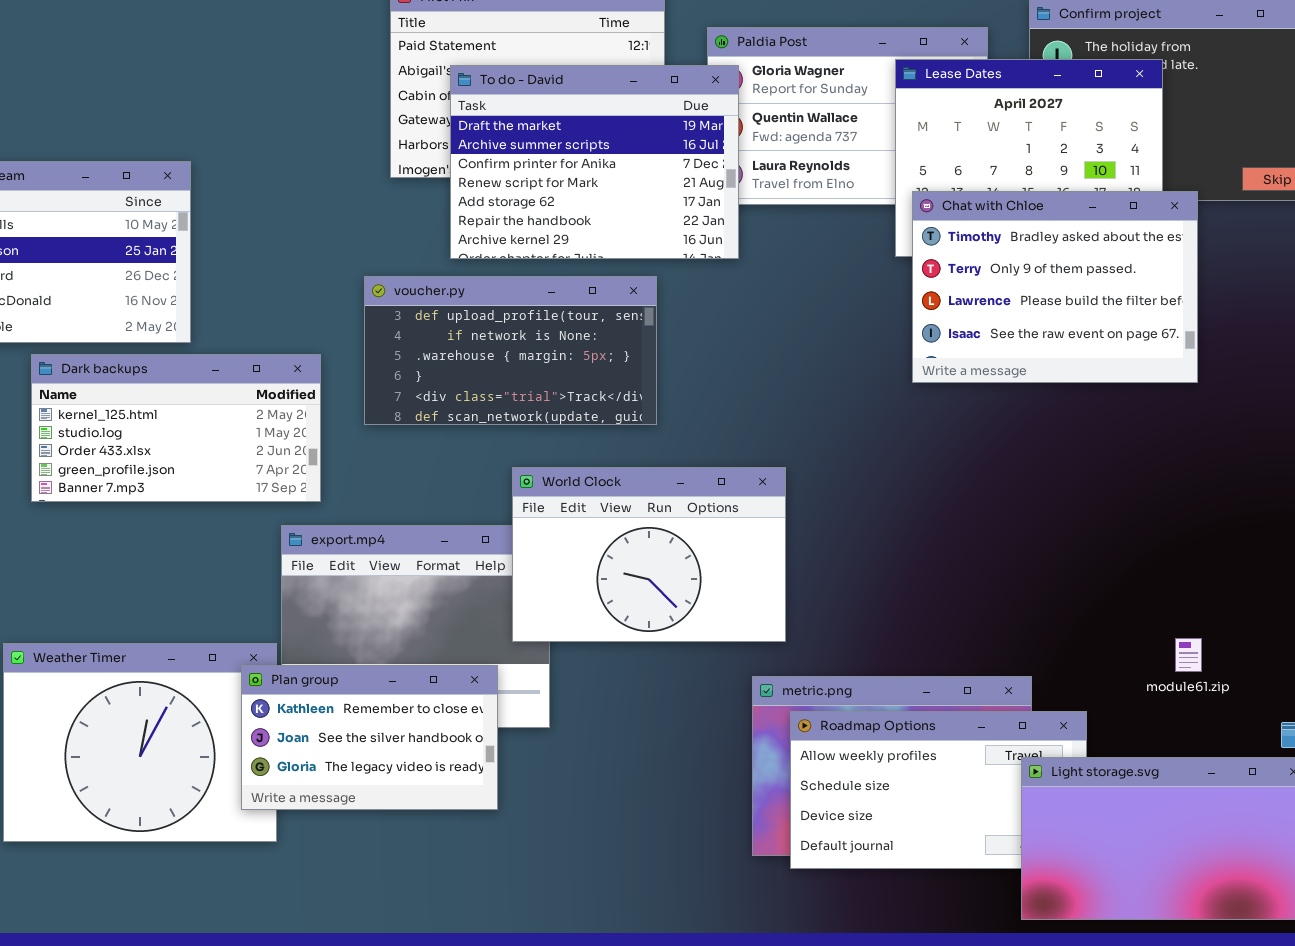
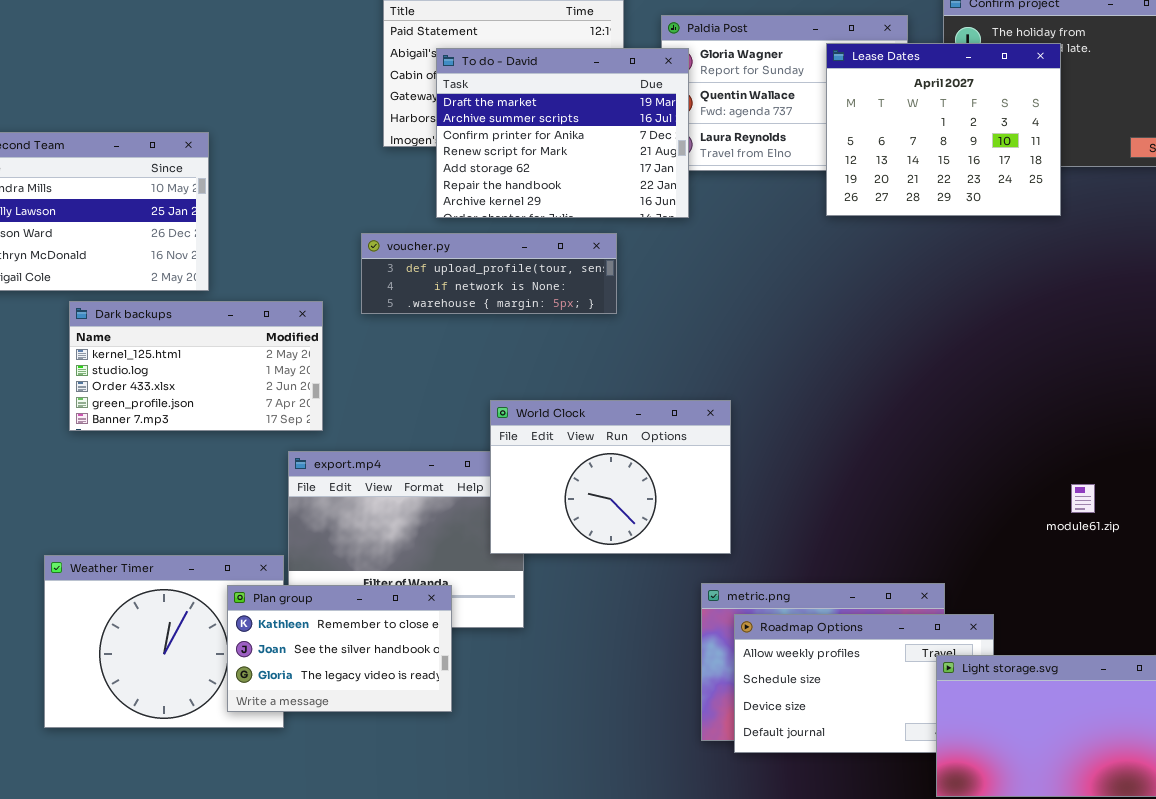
Chat with Chloe: [912,191,1198,383] -> none, closed
voucher.py: [364,276,657,425] -> [361,233,617,314], resized
module61.zip: [1175,638,1202,672] -> [1071,484,1095,513], moved
Plan group: [241,665,498,810] -> [227,585,452,712], moved

